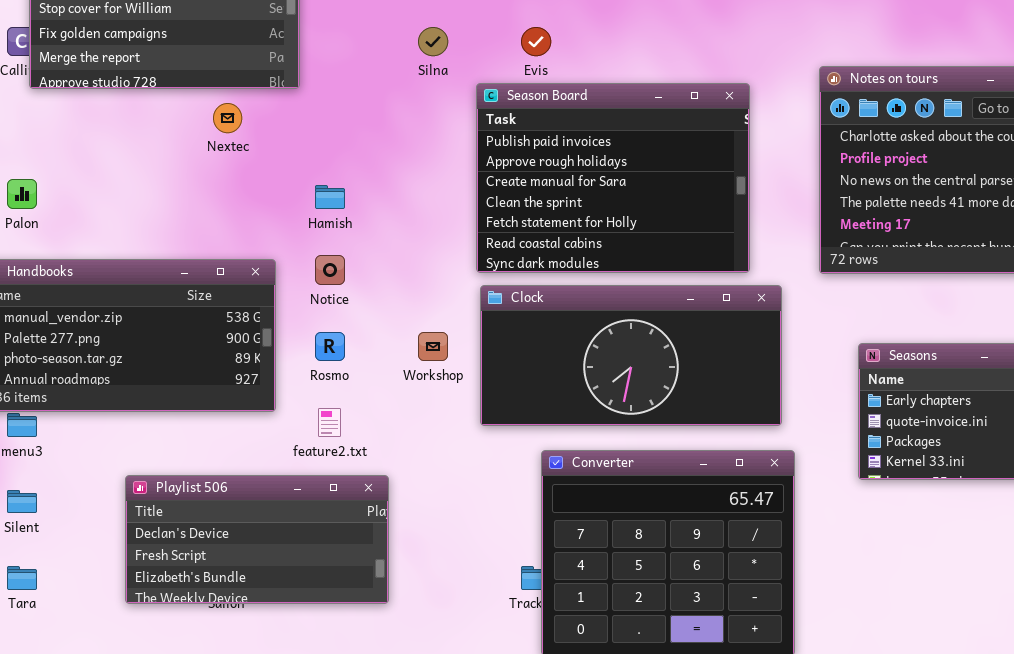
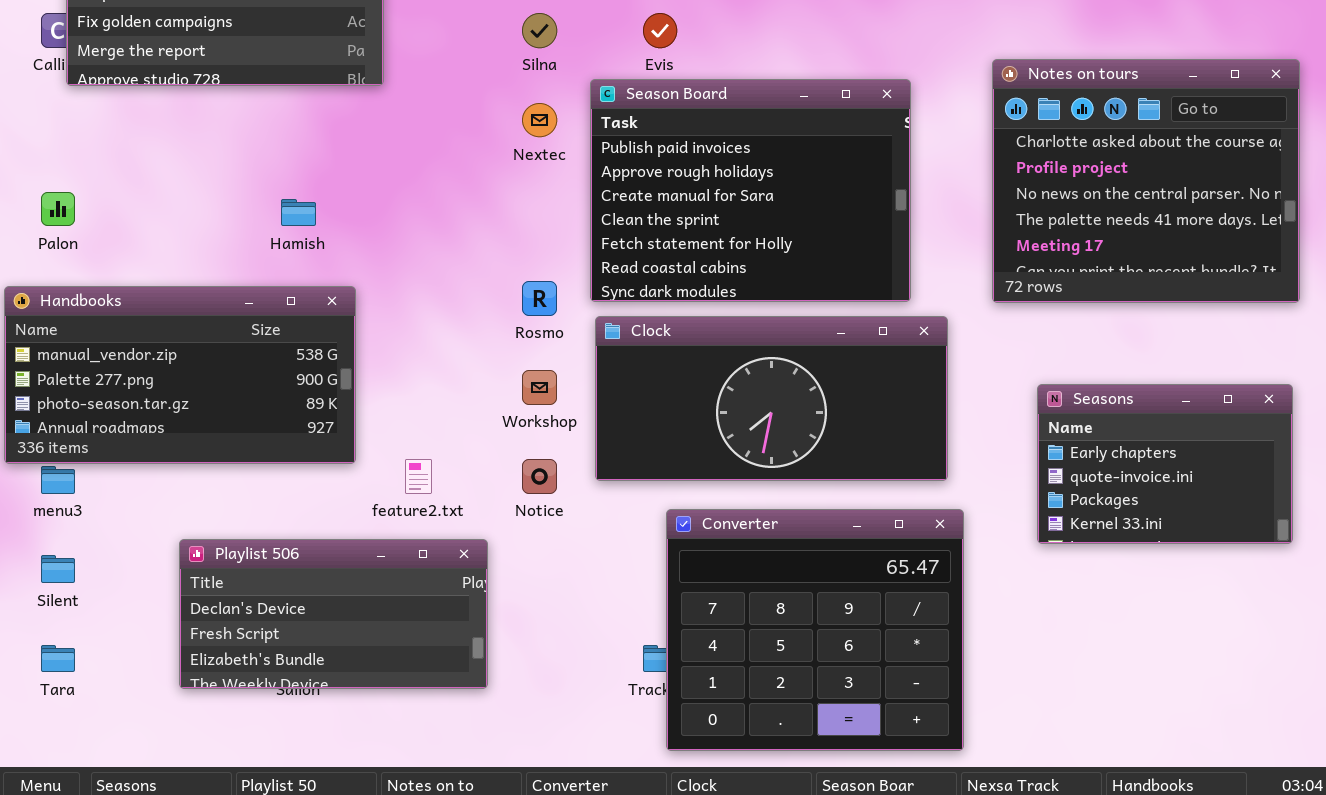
Nextec: [213,103,242,133] -> [522,103,557,137], moved
Hamish: [315,185,345,209] -> [281,199,316,226], moved
Notice: [315,255,345,285] -> [522,459,557,494], moved
Rosmo: [315,332,345,361] -> [522,281,557,316], moved

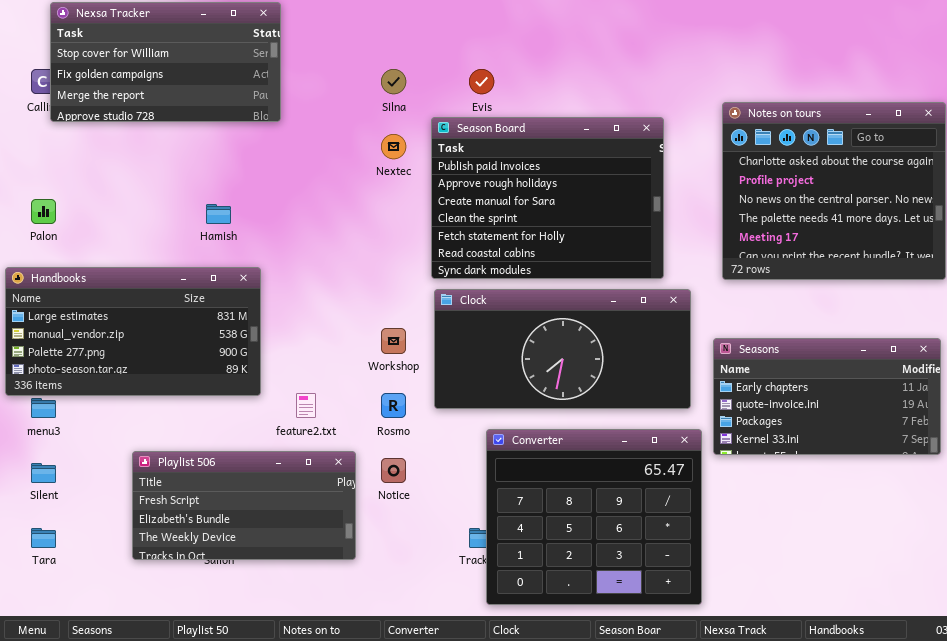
Rosmo: [522,281,557,316] -> [381,393,406,418], moved
Handbooks: [4,286,356,464] -> [5,267,261,396], scrolled up 1 row
Seasons: [1037,384,1293,544] -> [713,338,941,455], resized
Notice: [522,459,557,494] -> [381,458,406,483], moved
Playlist 506: [179,539,488,689] -> [132,451,356,560], scrolled down 1 row

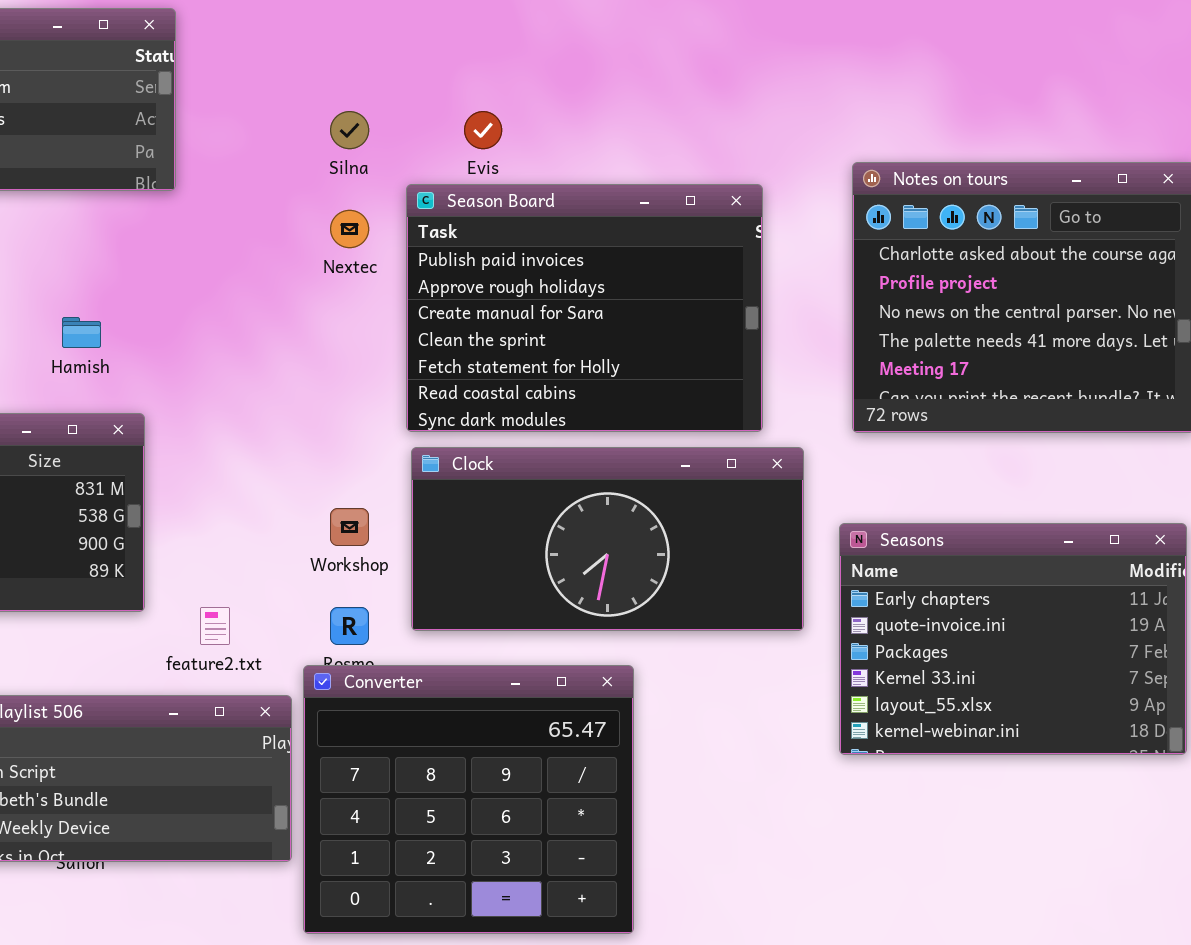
Seasons: [713,338,941,455] -> [839,523,1187,755], resized
Converter: [486,429,702,605] -> [303,665,634,934], moved

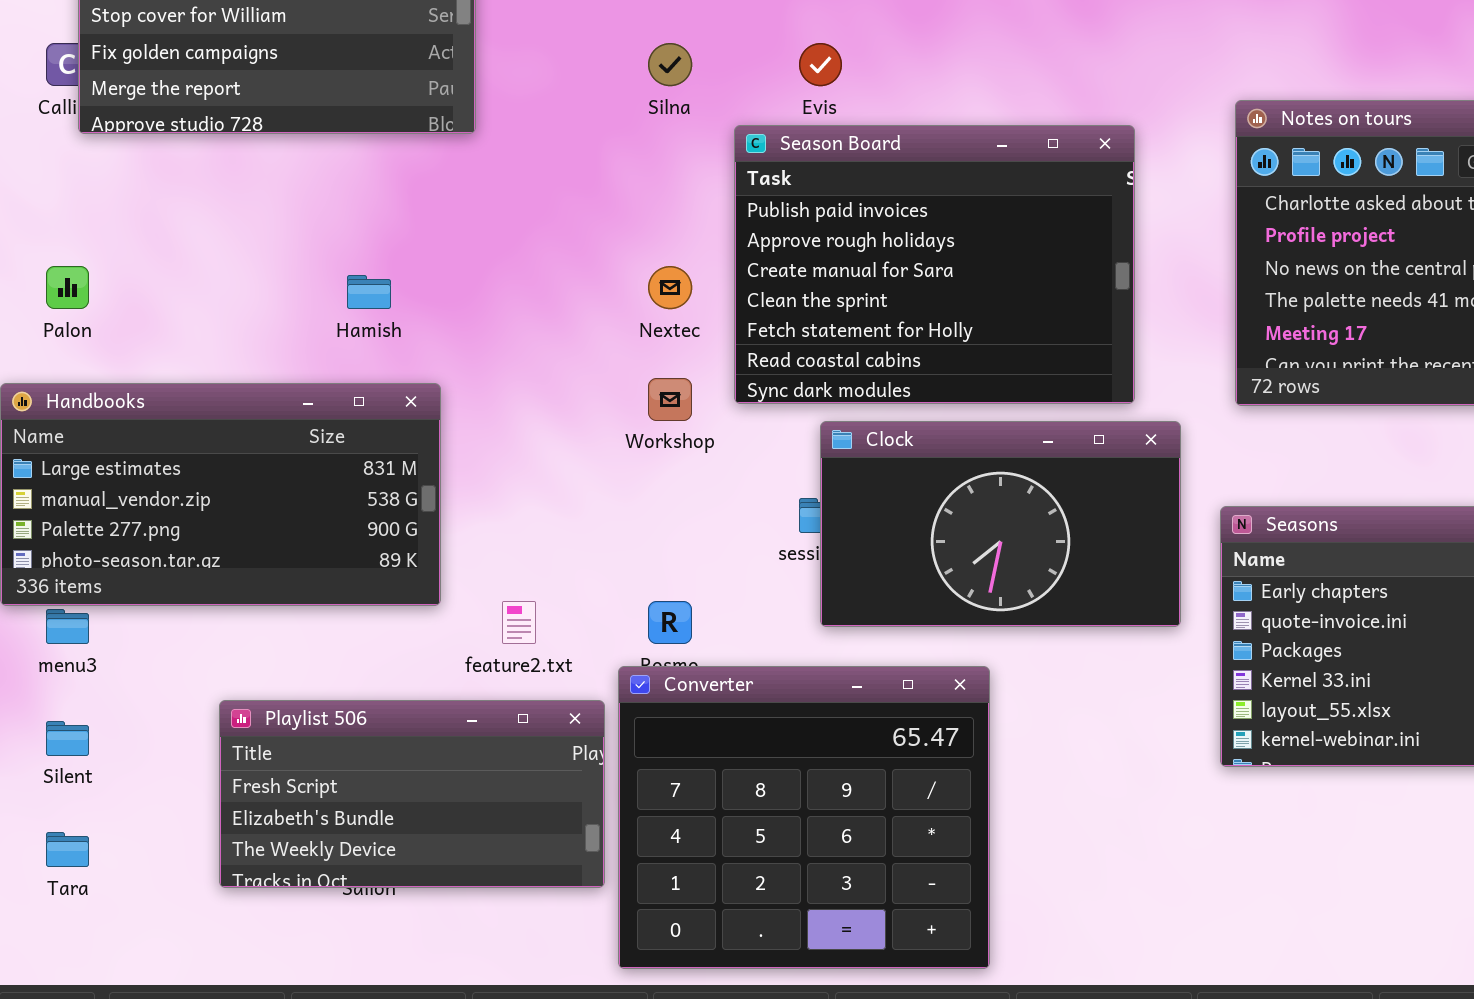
Nextec: [330,210,369,248] -> [648,266,692,309], moved
Clock: [411,447,804,631] -> [820,421,1181,627], resized
Workshop: [330,508,369,546] -> [648,378,692,421], moved

